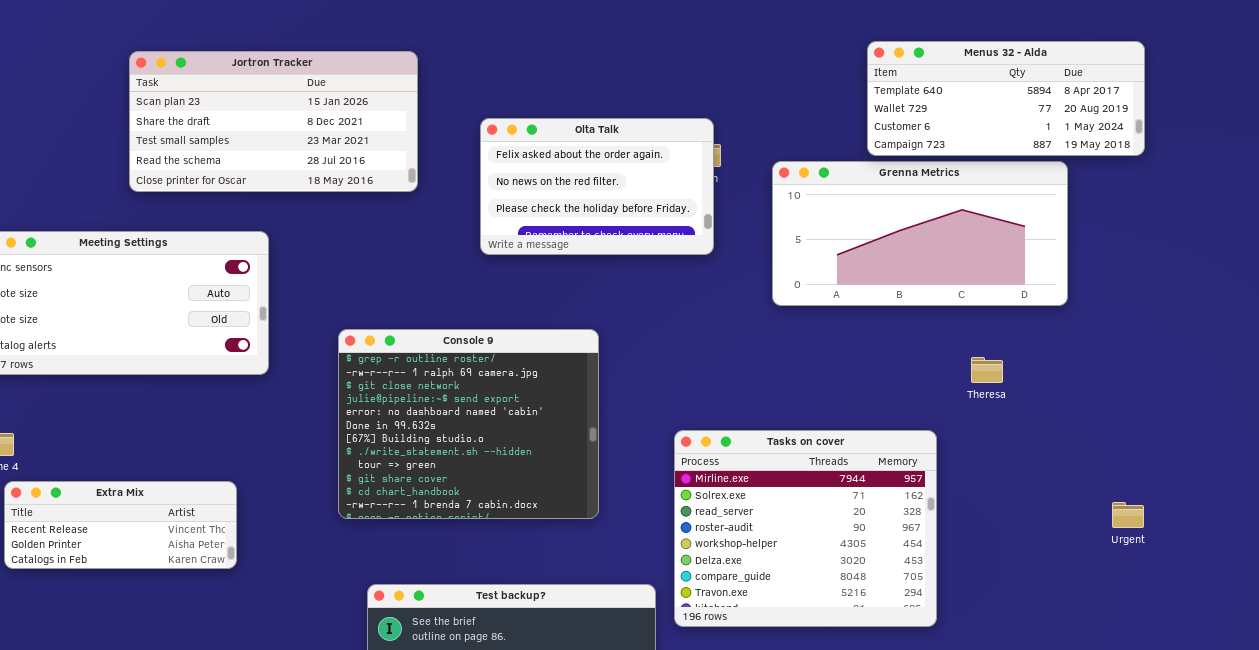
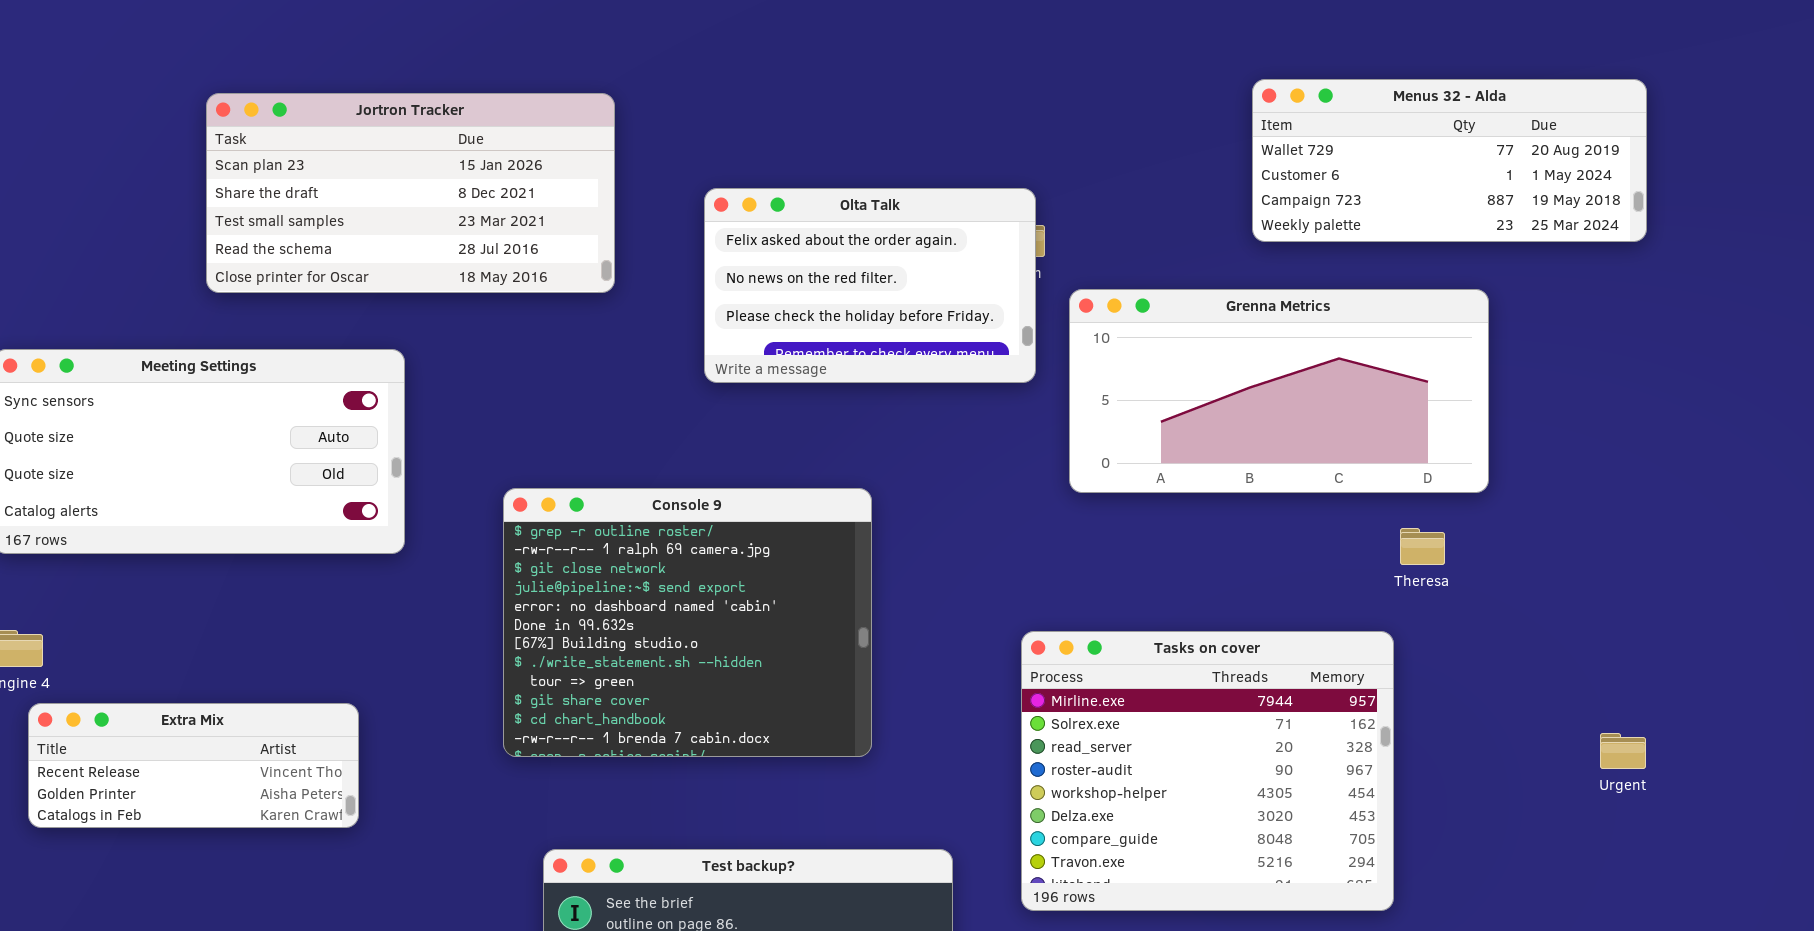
Menus 32 - Alda: [867,41,1145,156] -> [1252,79,1647,242], scrolled down 1 row
Grenna Metrics: [772,161,1068,306] -> [1069,289,1489,493], moved
Tasks on cover: [674,430,937,627] -> [1021,631,1394,911], moved

